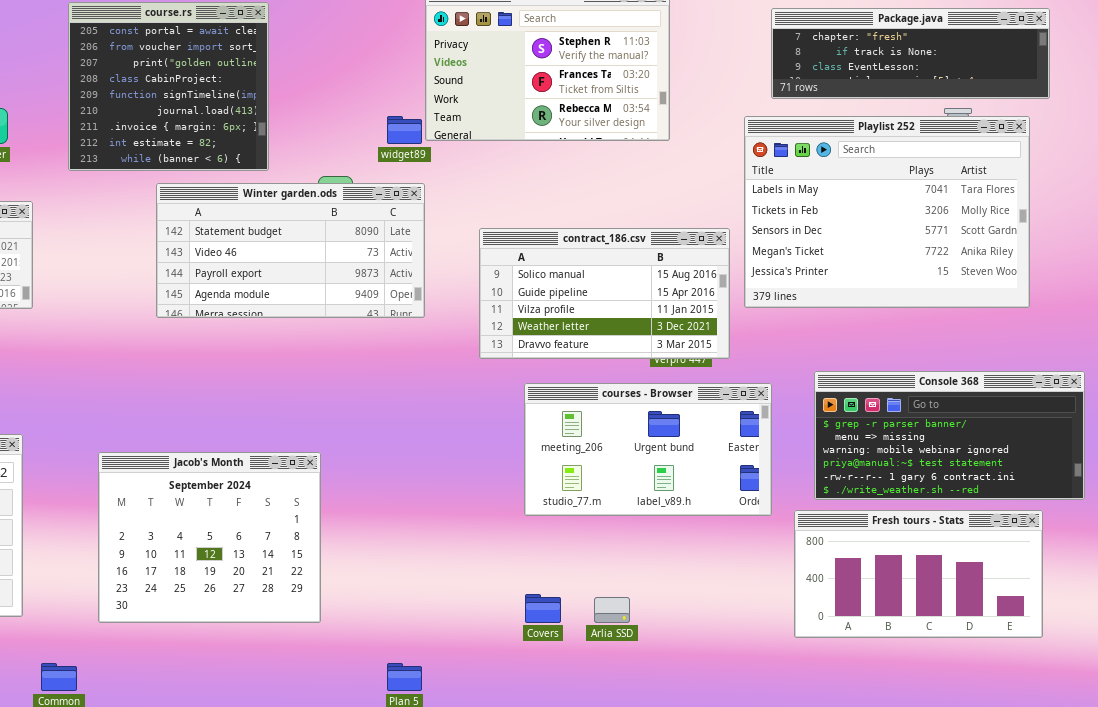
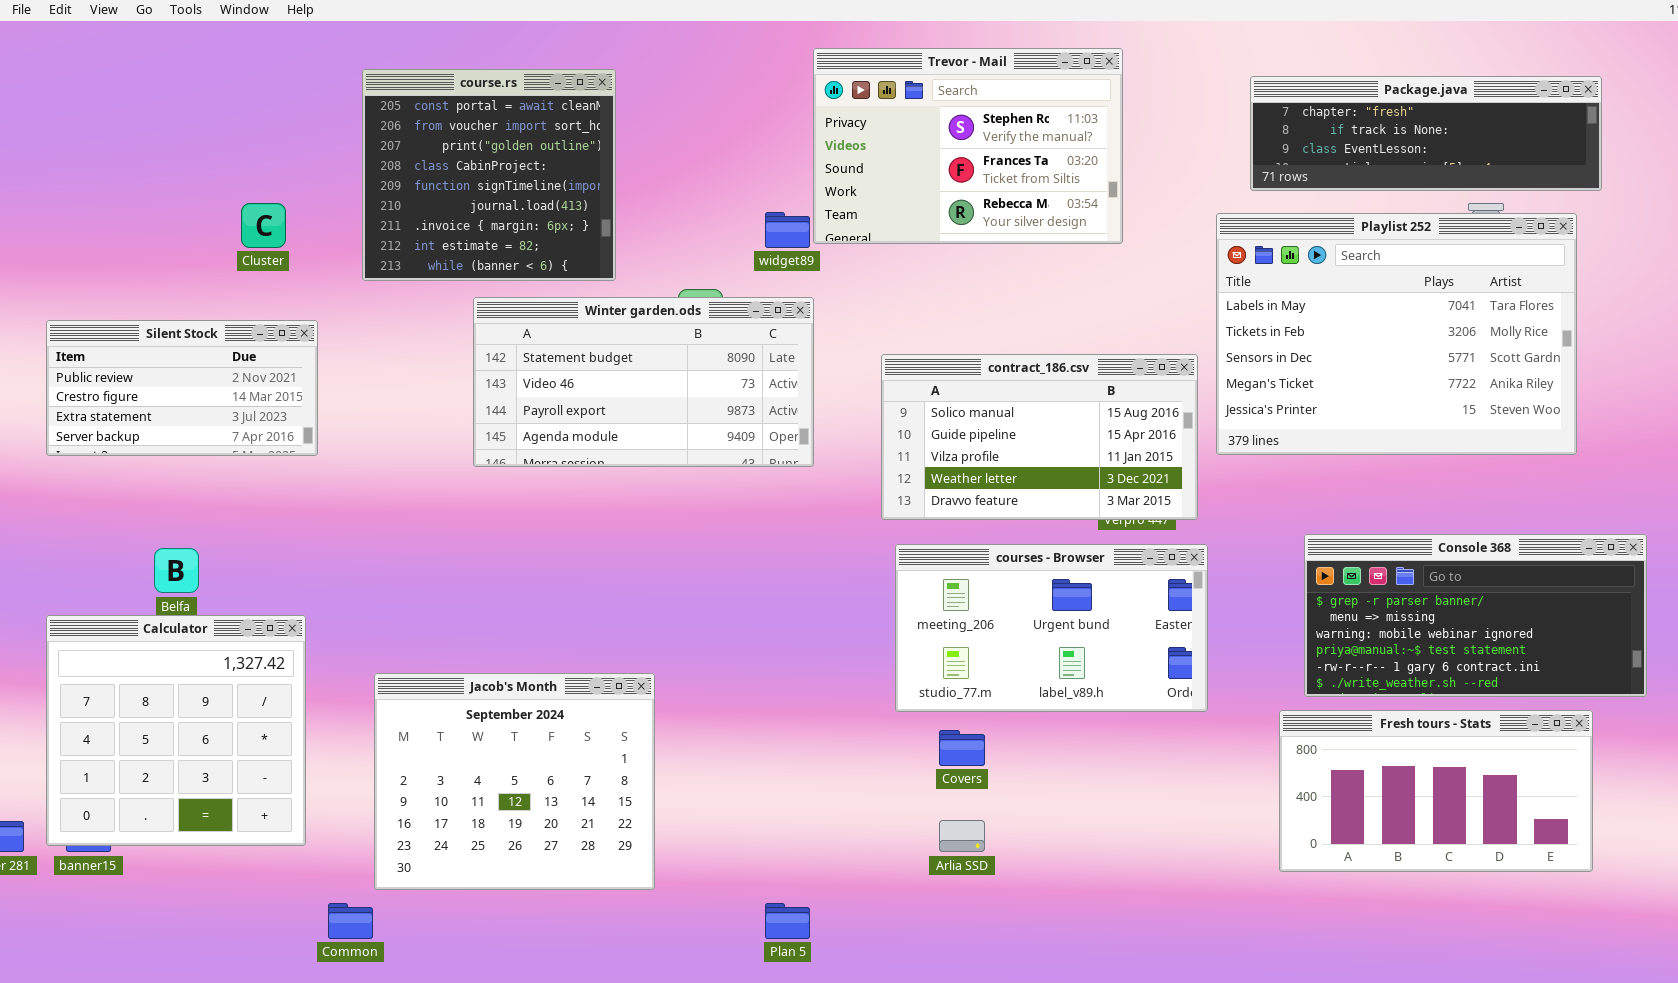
courses - Browser: [524,383,772,516] -> [895,544,1208,712], moved
Jacob's Month: [98,452,321,623] -> [374,673,655,890], moved
Covers: [525,594,561,623] -> [939,730,985,766], moved
Arlia SSD: [594,597,630,623] -> [939,820,985,852], moved

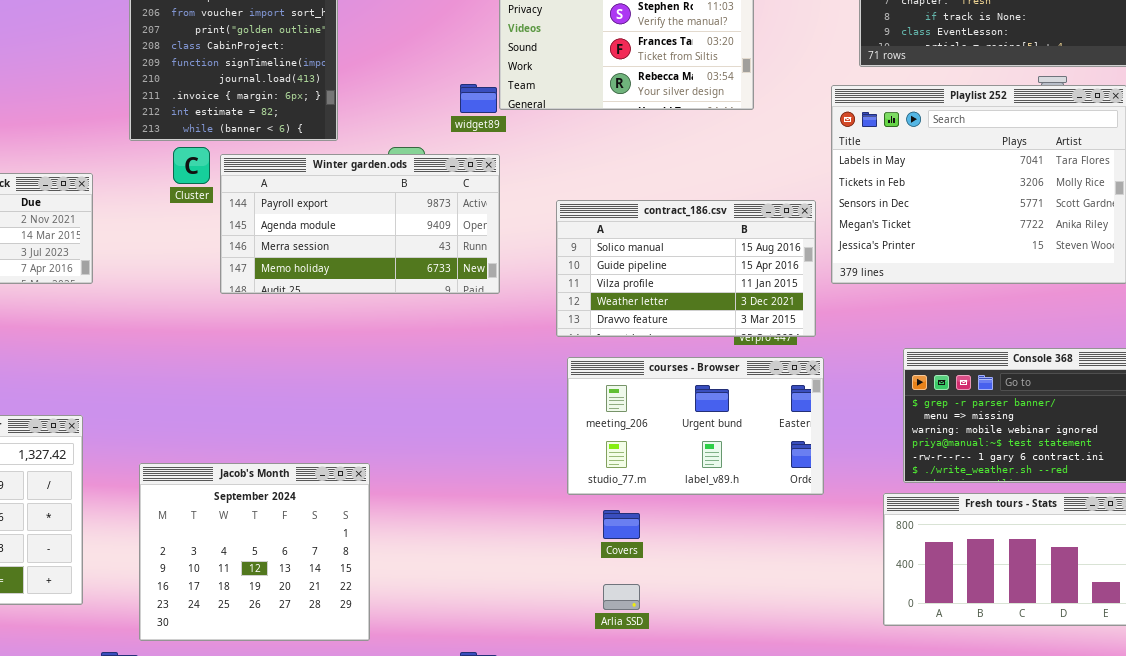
Cluster: [241,203,286,248] -> [173,147,210,184], moved
Winter garden.ods: [473,297,814,467] -> [220,154,500,294], scrolled down 2 rows

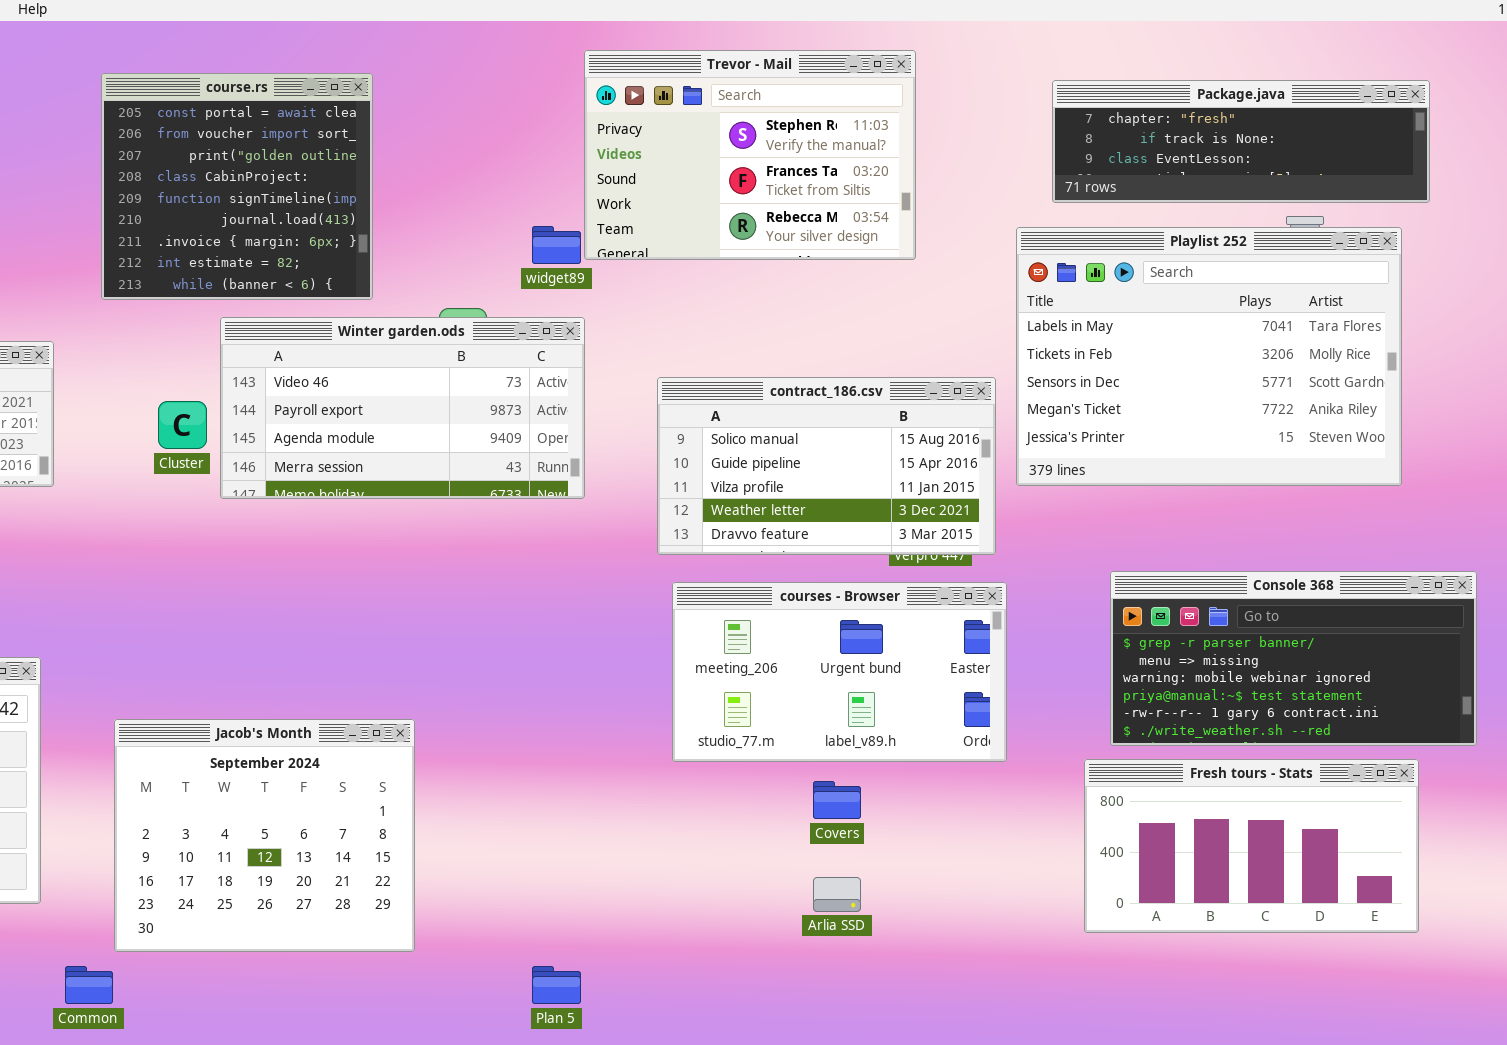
Cluster: [173,147,210,184] -> [158,401,207,449], moved
Winter garden.ods: [220,154,500,294] -> [220,317,585,499], scrolled up 1 row
Covers: [603,510,640,539] -> [813,781,861,819], moved
Arlia SSD: [603,584,640,610] -> [813,877,861,912], moved

